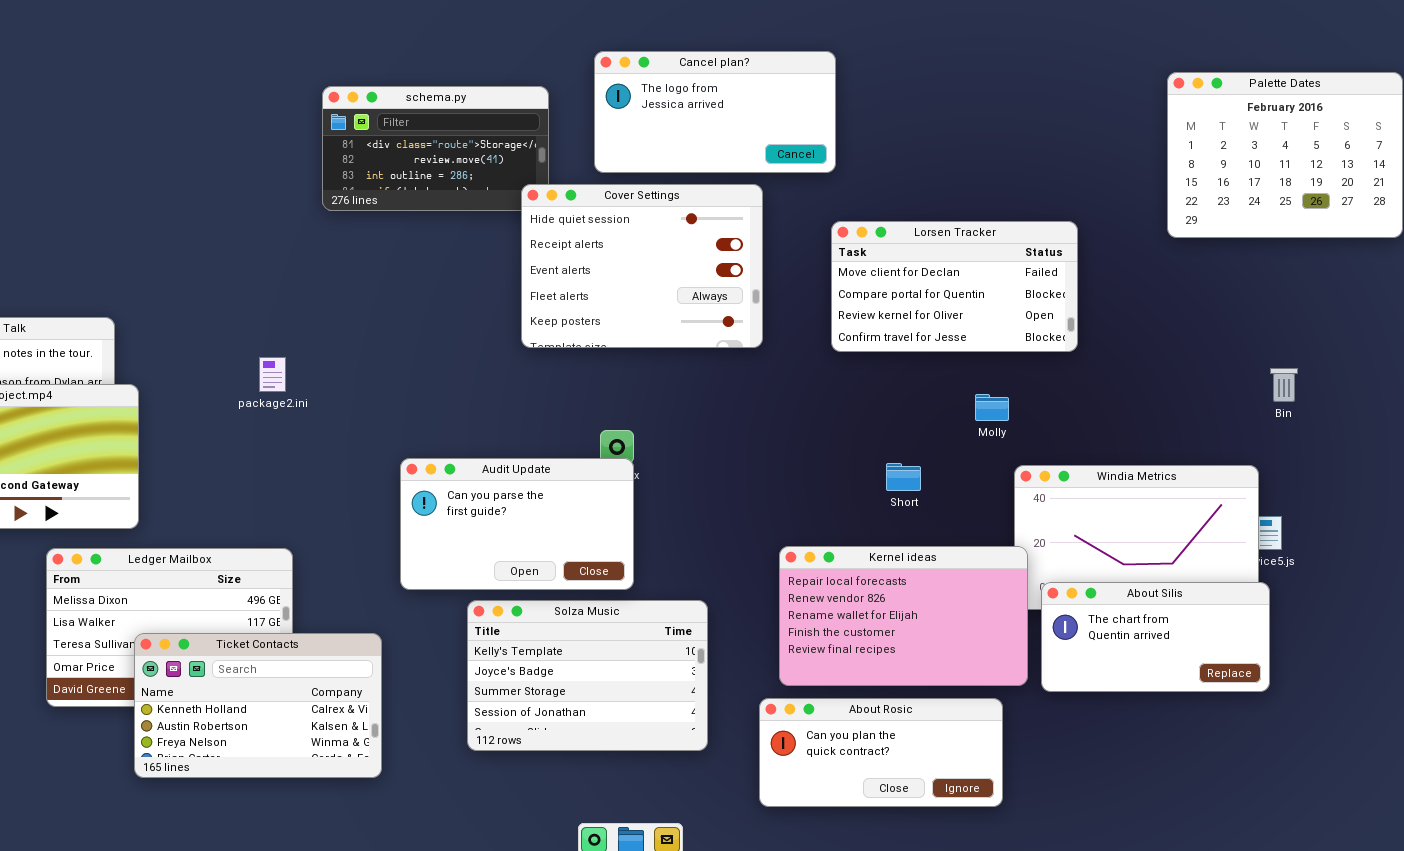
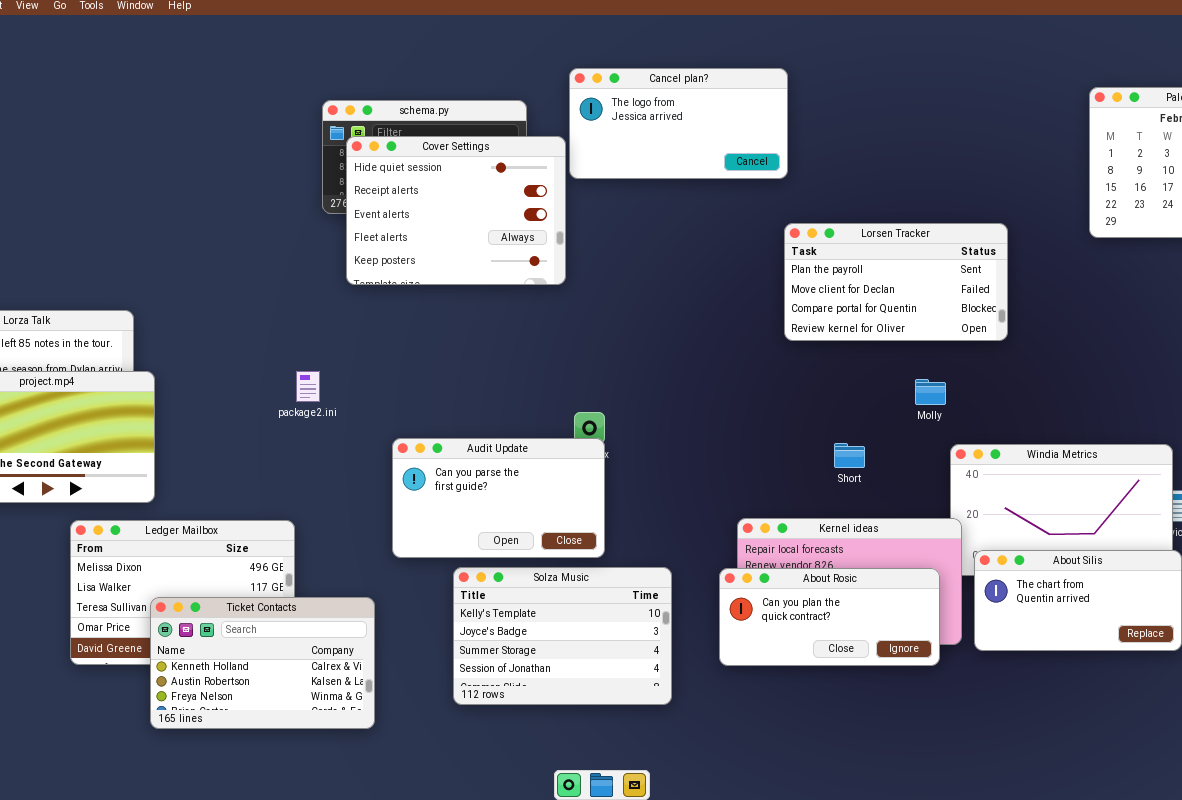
Cover Settings: [521,184,763,348] -> [346,136,566,285], moved
Lorsen Tracker: [831,221,1078,352] -> [784,223,1008,341], scrolled up 1 row
package2.ini: [259,357,286,392] -> [296,371,320,402], moved
About Rosic: [759,698,1003,807] -> [719,568,940,666], moved

